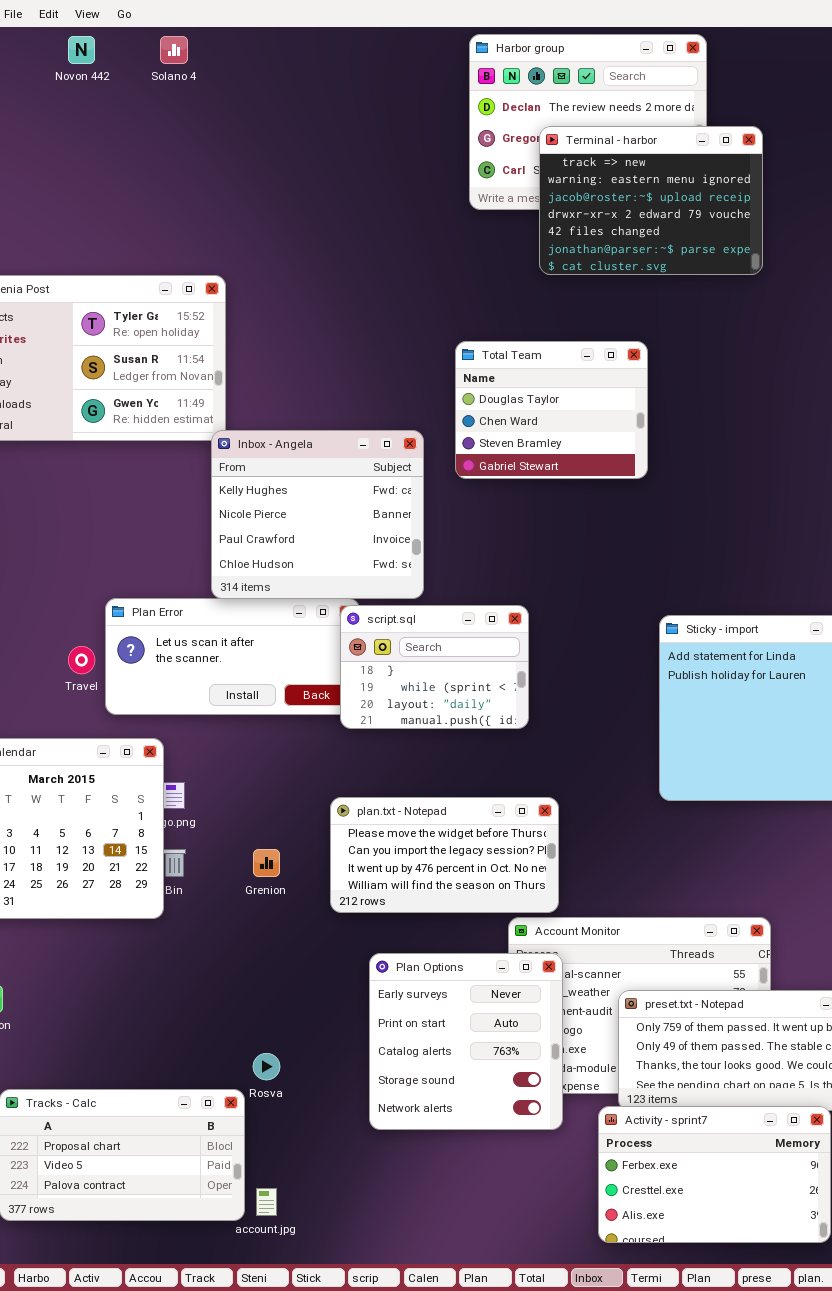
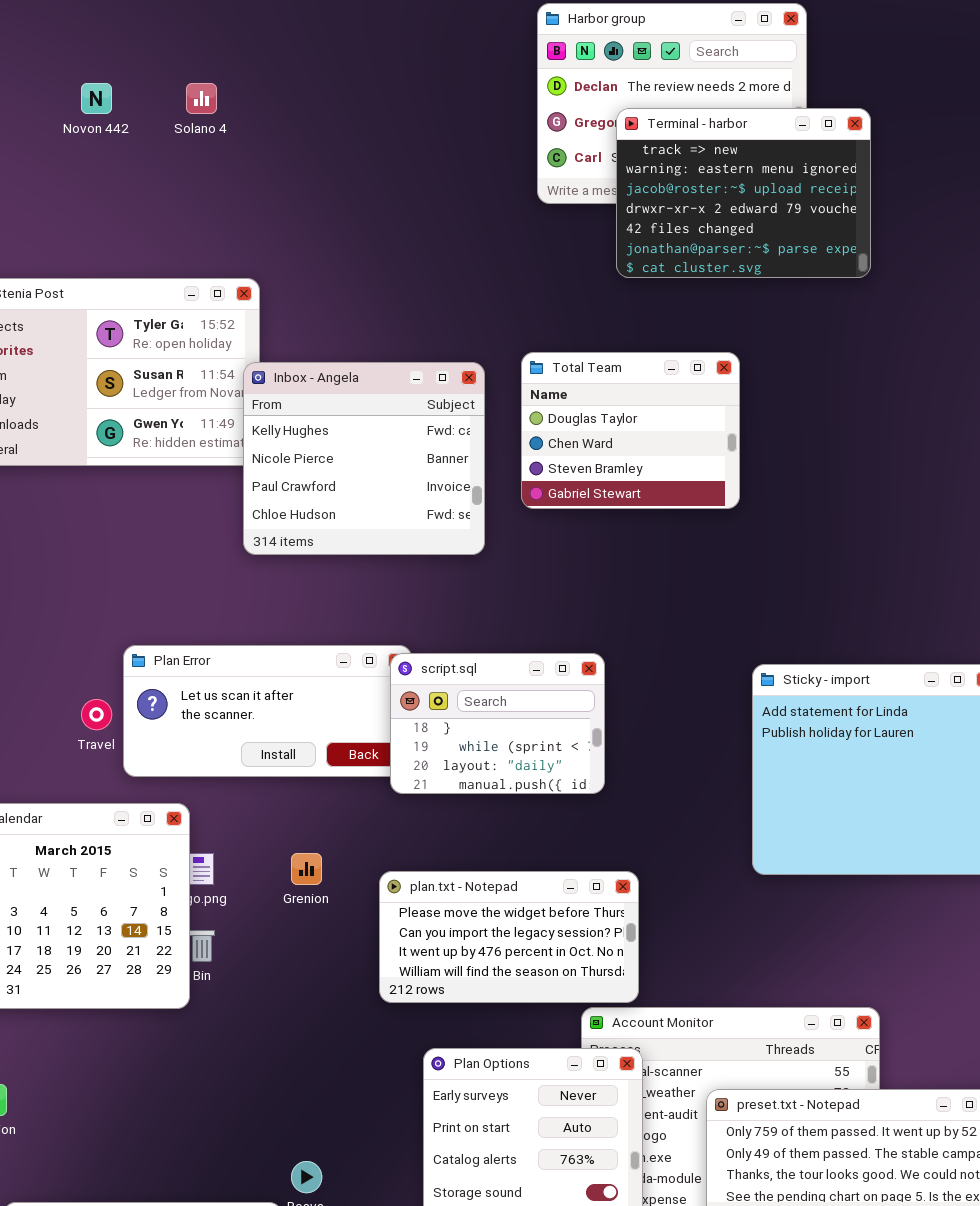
Novon 442: [68,36,95,64] -> [81,83,112,114], moved
Solano 4: [160,36,188,64] -> [186,83,217,114], moved
Inbox - Angela: [211,430,424,599] -> [243,362,485,555], moved
Grenion: [253,849,280,877] -> [291,853,322,885], moved

